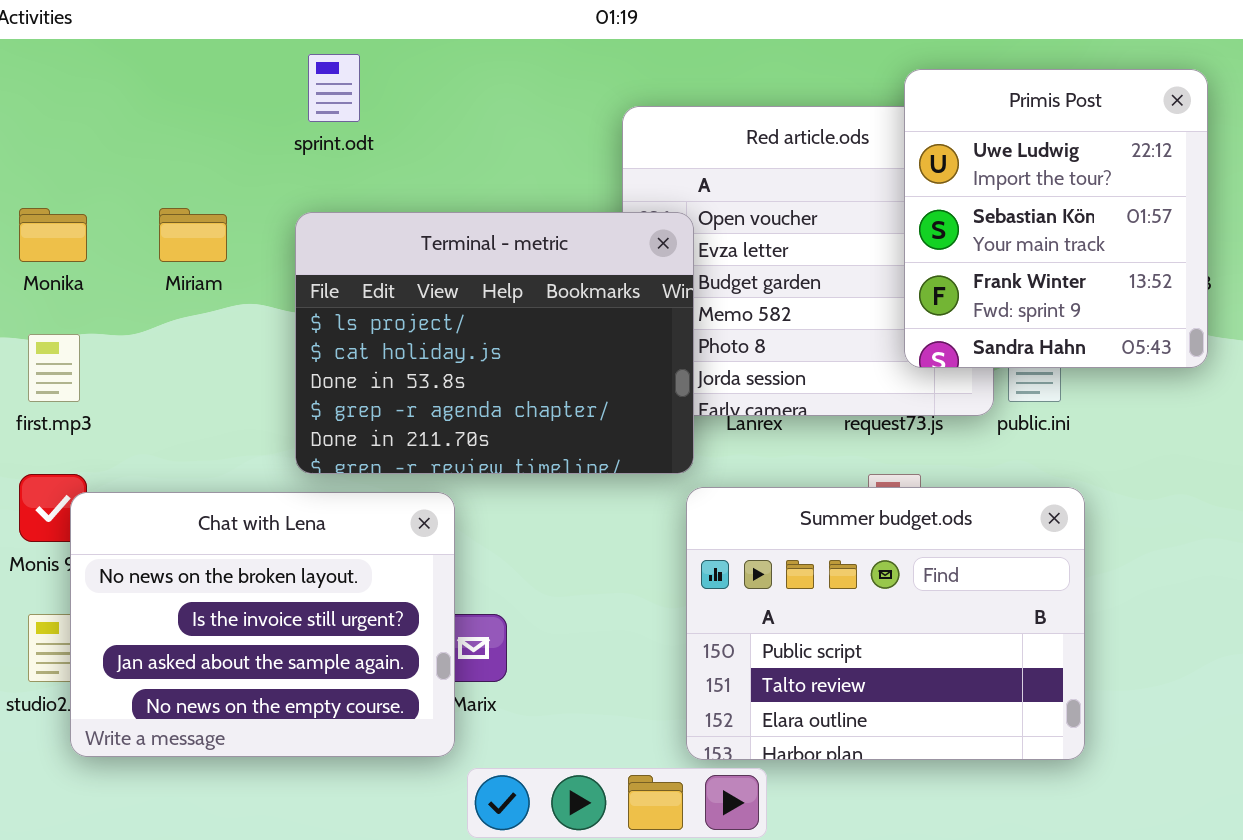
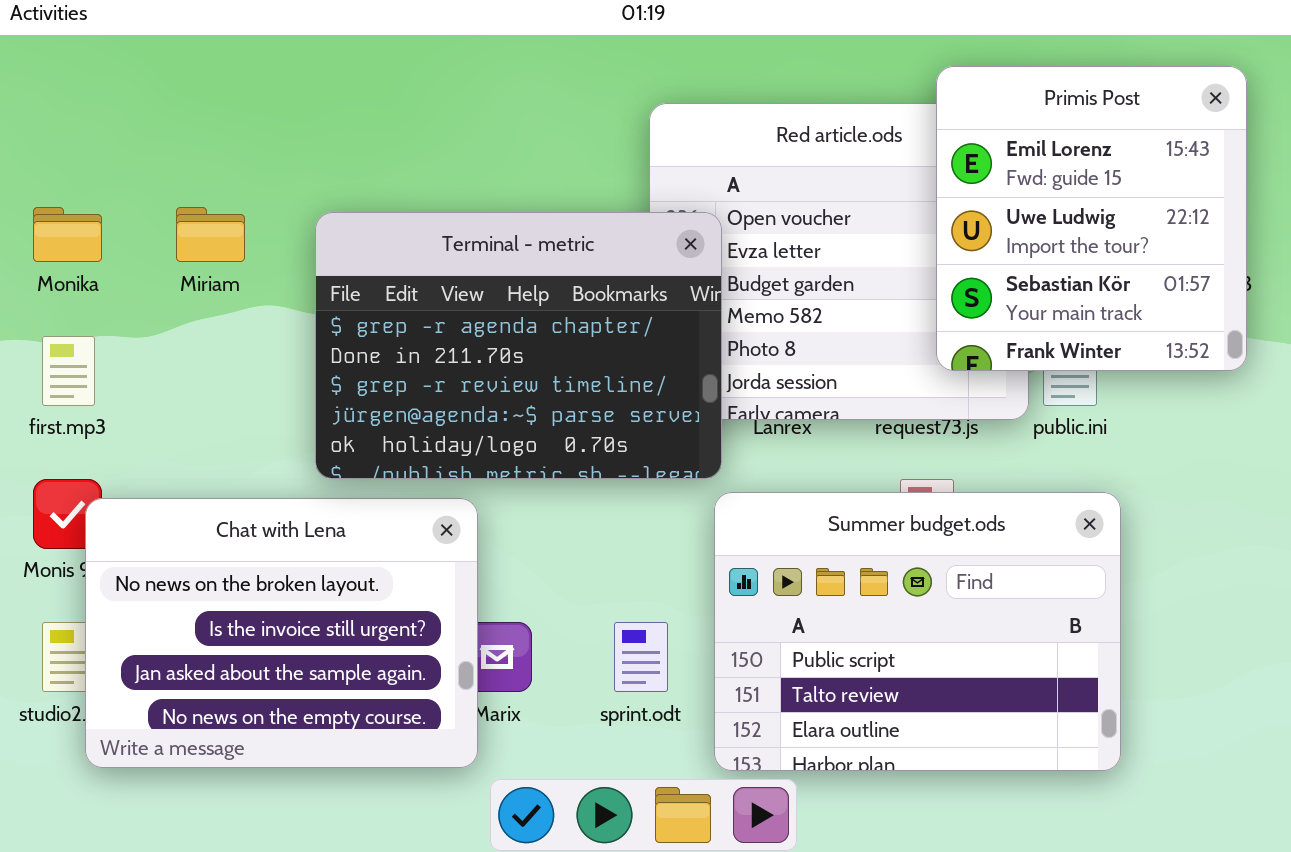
sprint.odt: [308,54,360,122] -> [614,622,668,692], moved
Primis Post: [904,69,1208,368] -> [936,66,1247,371], scrolled up 1 row
Terminal - metric: [295,212,694,474] -> [315,212,722,479], scrolled down 3 rows

